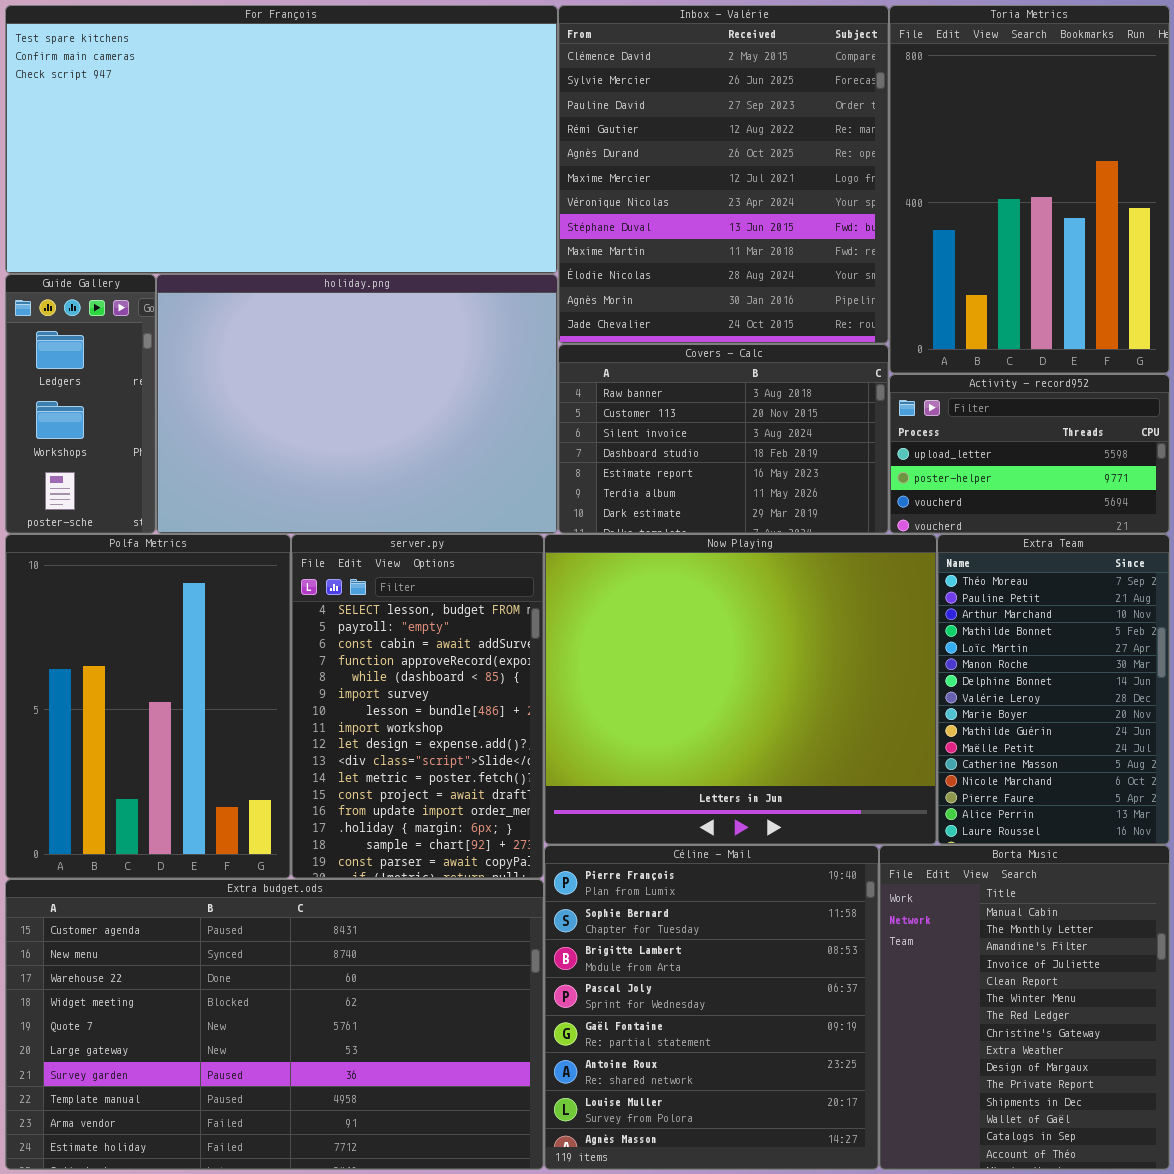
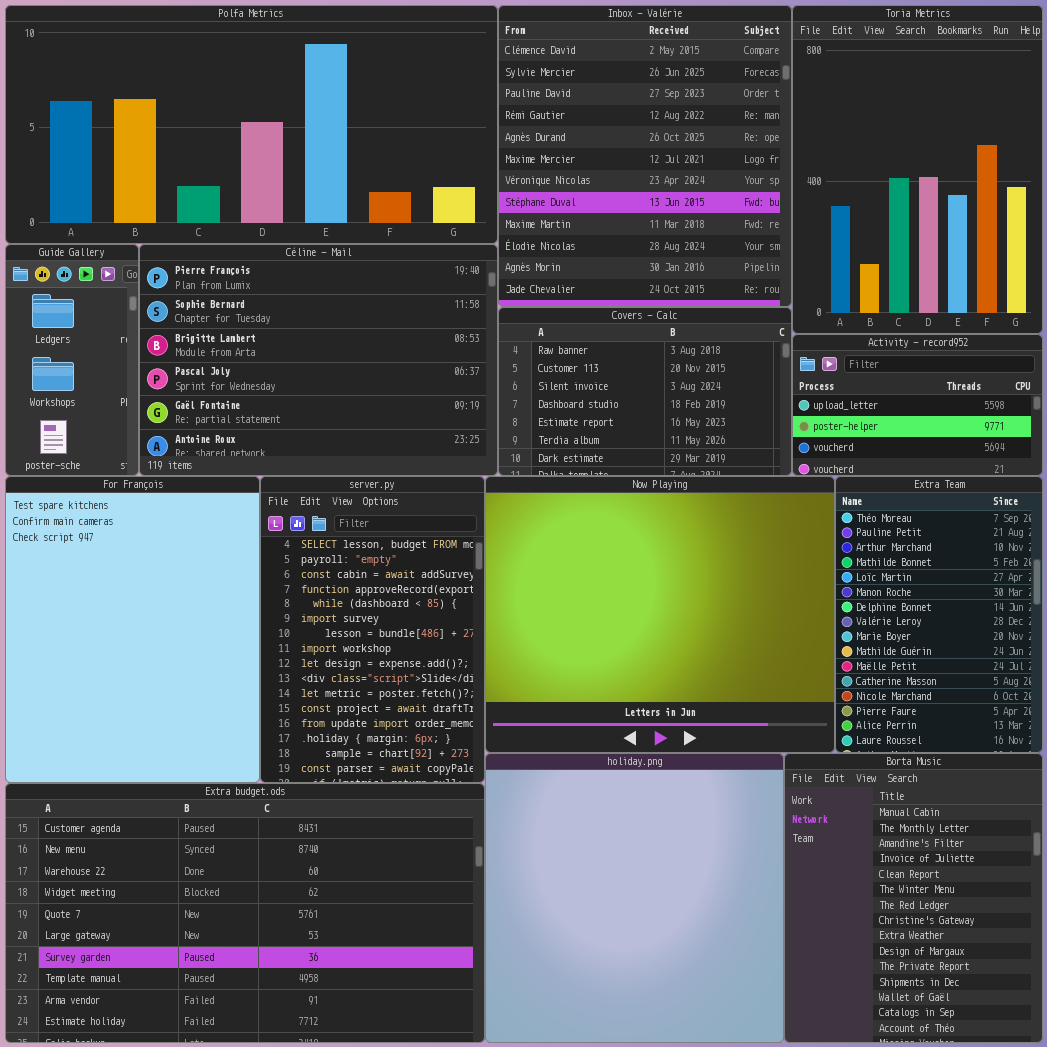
For François: [5,5,558,274] -> [5,476,260,783], moved, resized
holiday.png: [156,274,558,534] -> [485,753,784,1043], moved, resized
Polfa Metrics: [5,534,291,879] -> [5,5,498,244], moved, resized
Céline - Mail: [544,845,879,1170] -> [139,244,498,476], moved, resized

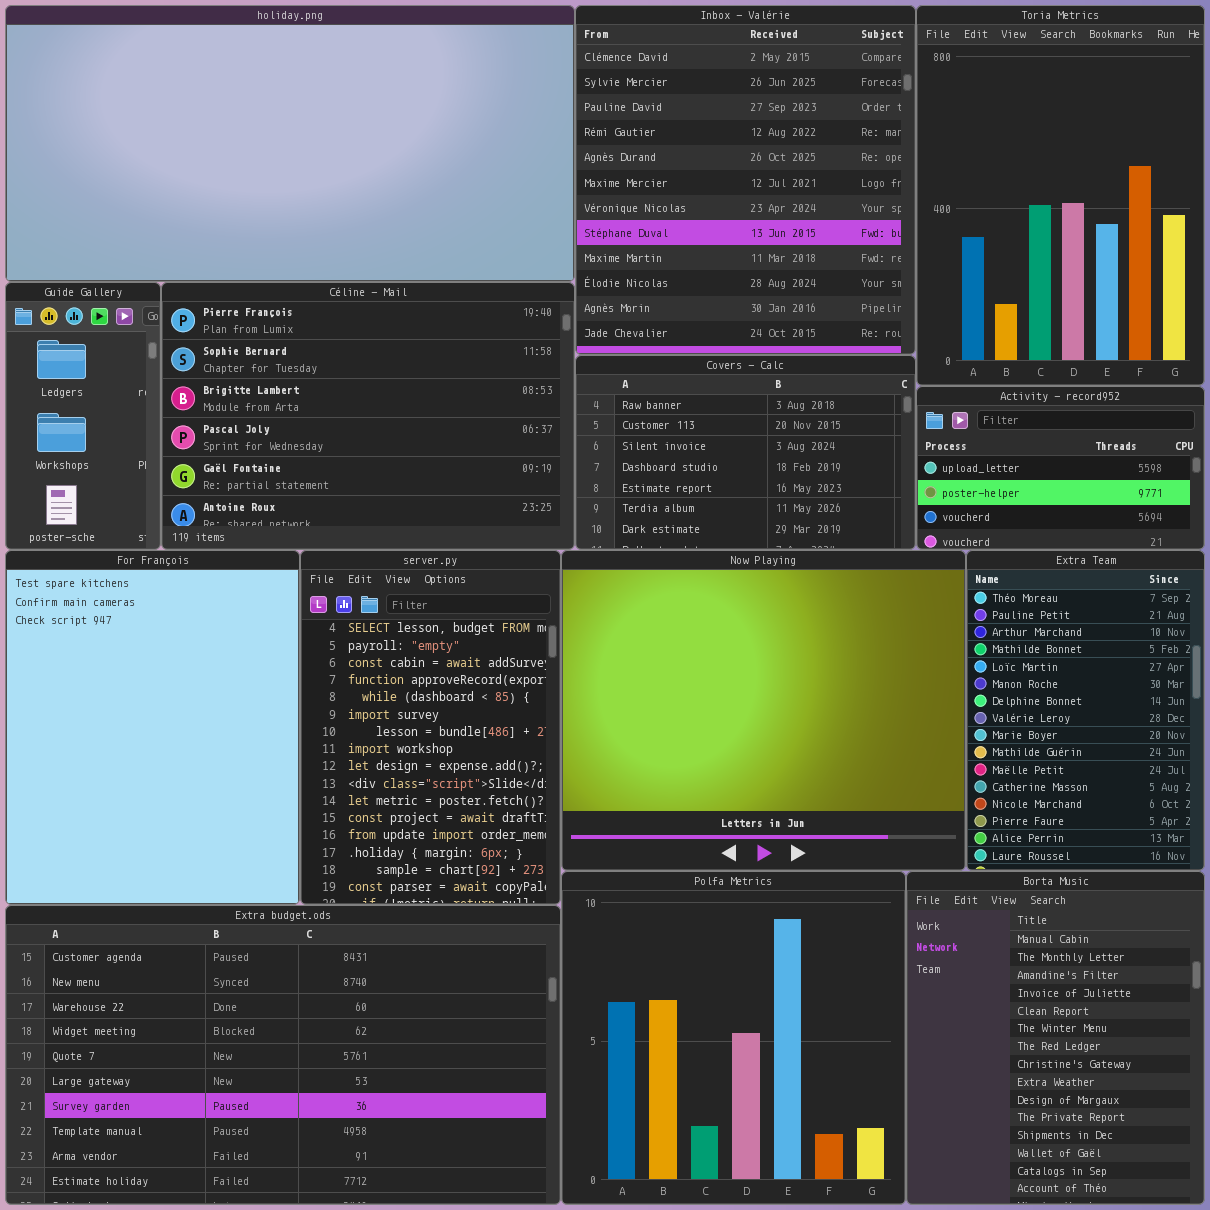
Polfa Metrics: [5,5,498,244] -> [561,871,906,1205], moved, resized
holiday.png: [485,753,784,1043] -> [5,5,575,282], moved, resized

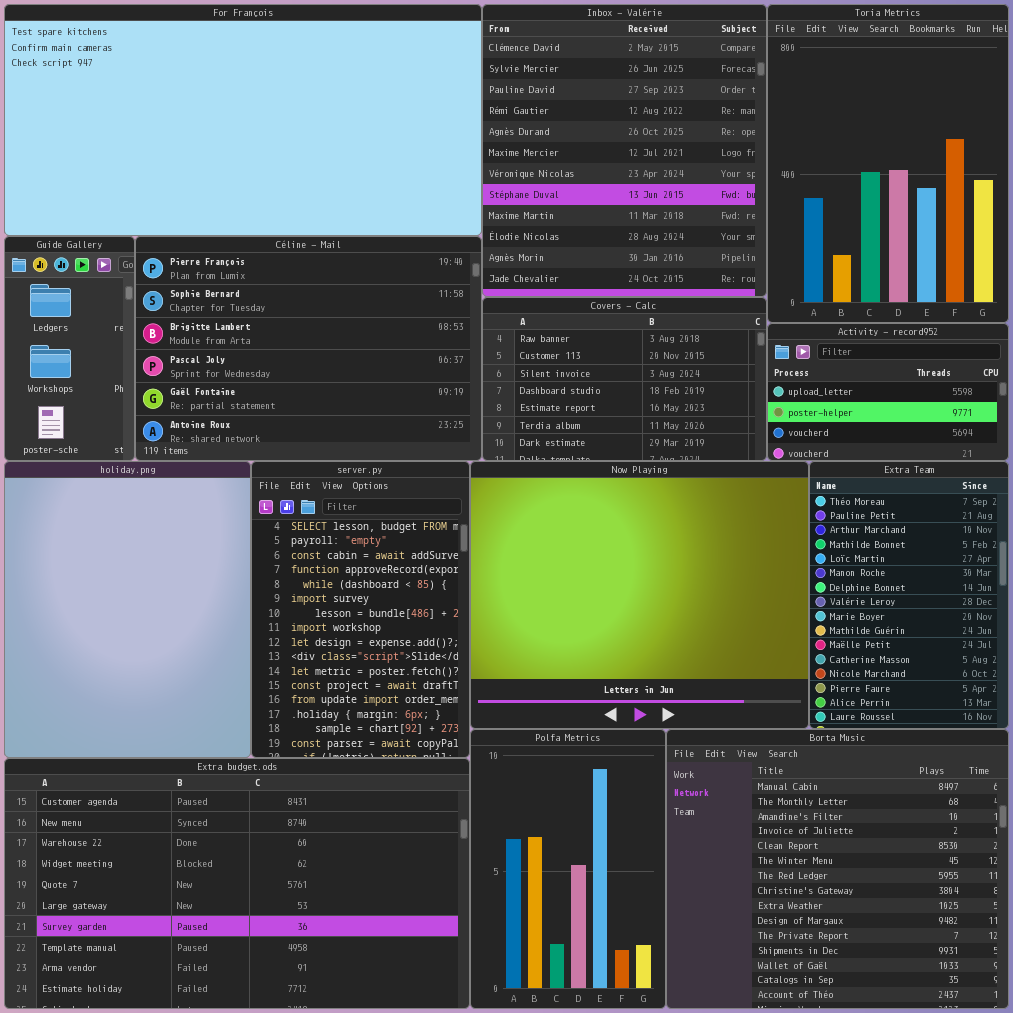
holiday.png: [5,5,575,282] -> [4,461,251,758], moved, resized
For François: [5,550,300,905] -> [4,4,482,236], moved, resized
Polfa Metrics: [561,871,906,1205] -> [470,729,666,1009], resized
Borta Music: [906,871,1205,1205] -> [666,729,1009,1009], resized

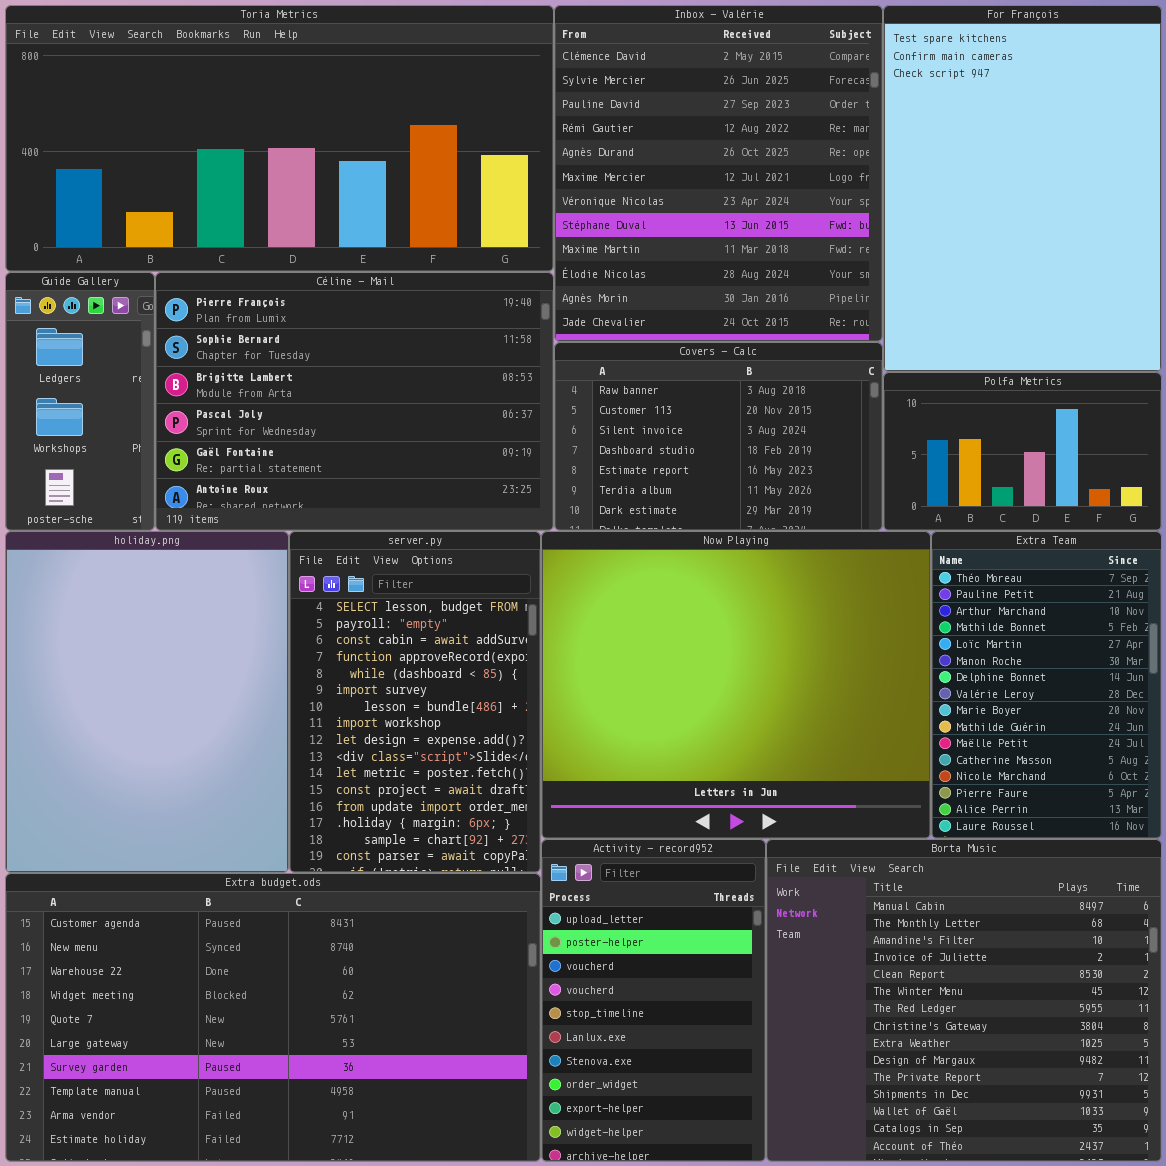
For François: [4,4,482,236] -> [883,5,1162,372], moved, resized
Toria Metrics: [767,4,1009,323] -> [5,5,554,272], moved, resized
Activity - record952: [767,323,1009,461] -> [541,839,766,1162], moved, resized
Polfa Metrics: [470,729,666,1009] -> [883,372,1162,531], moved, resized

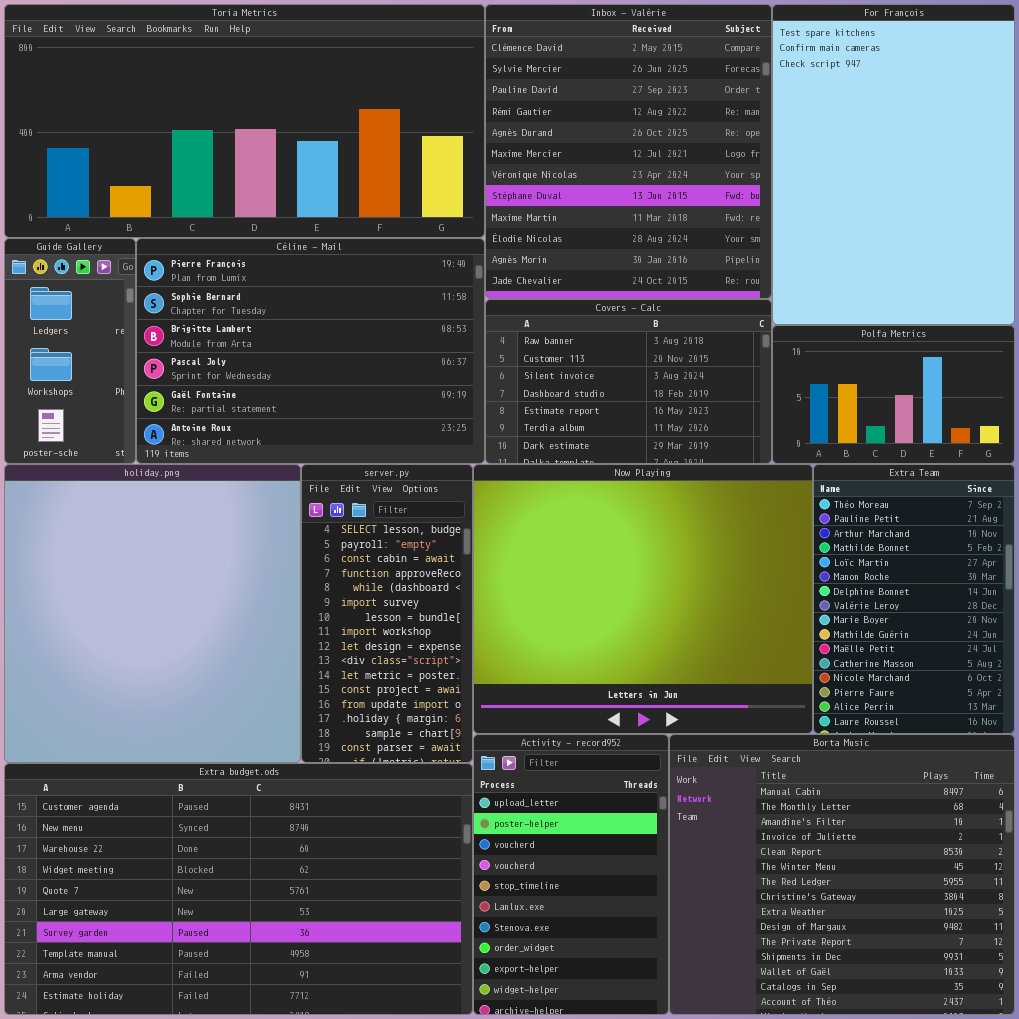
holiday.png: [5,531,289,873] -> [4,464,301,763], resized
server.py: [289,531,541,873] -> [301,464,473,763], resized

